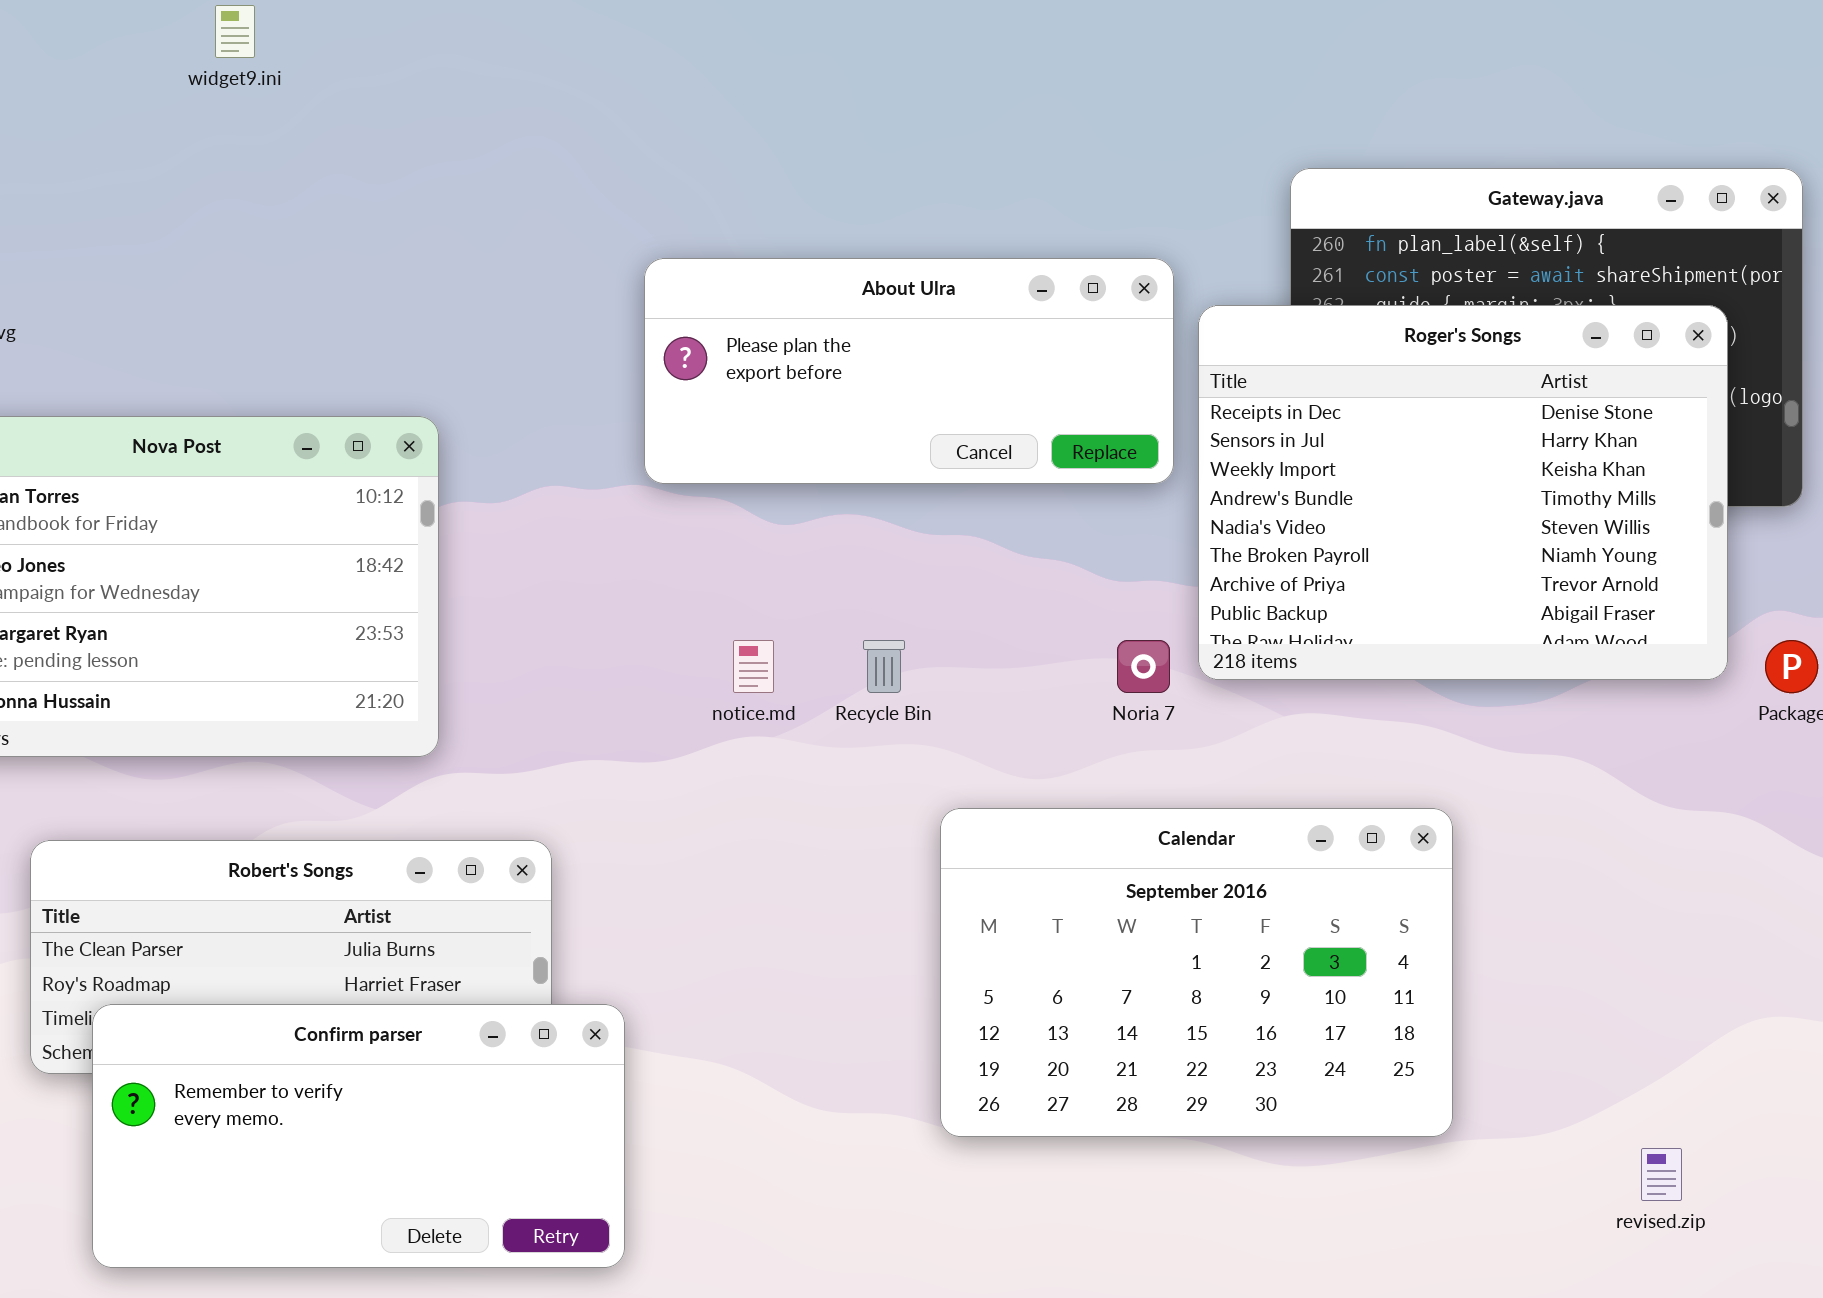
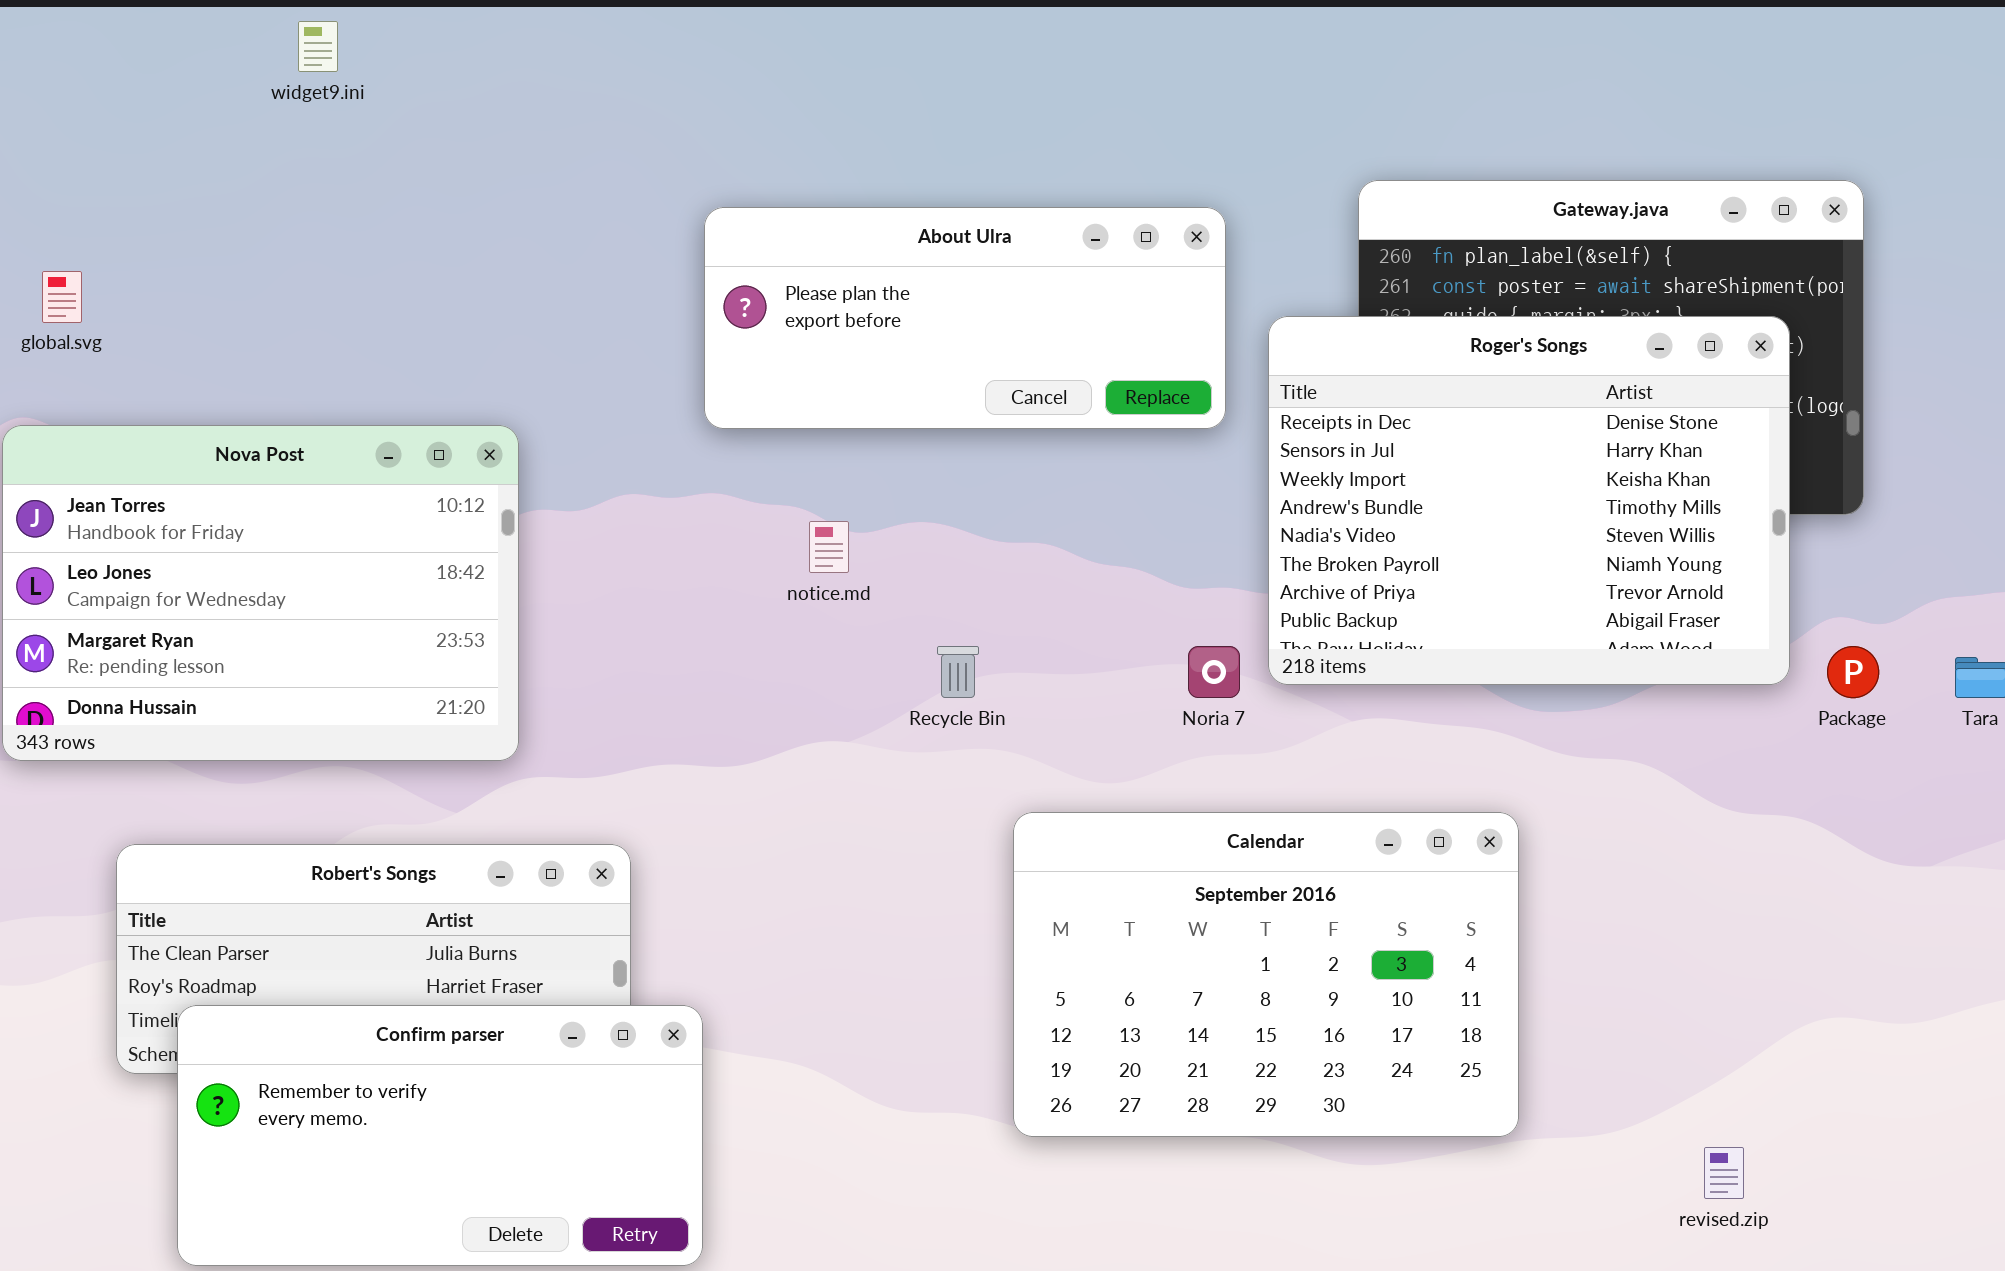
About Ulra: [644,258,1174,484] -> [704,207,1226,429], moved
notice.md: [733,640,774,693] -> [809,521,849,573], moved

